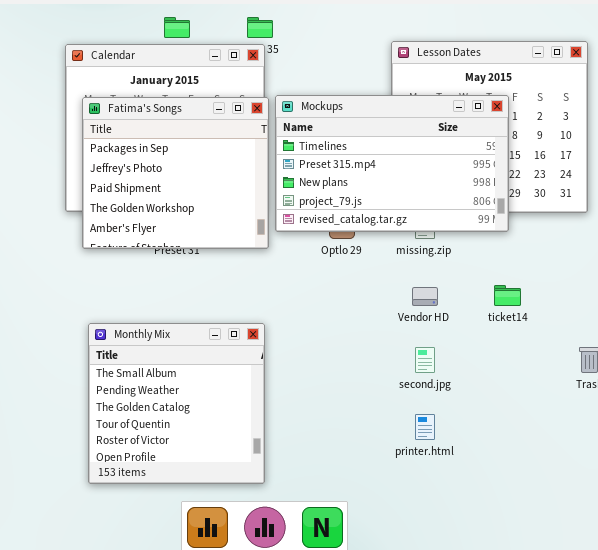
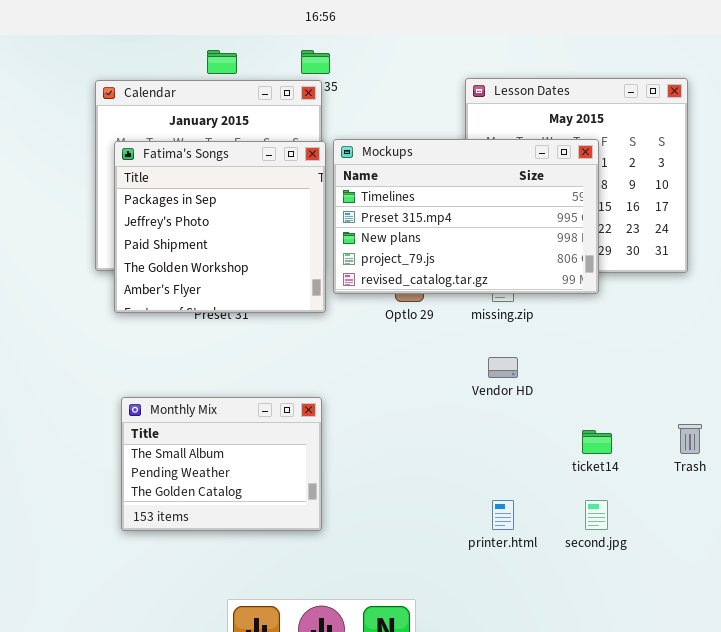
ticket14: [494,285,521,306] -> [582,430,612,454], moved
Monthly Mix: [88,323,265,484] -> [121,397,322,531], resized
second.jpg: [415,347,435,373] -> [585,500,608,530], moved

